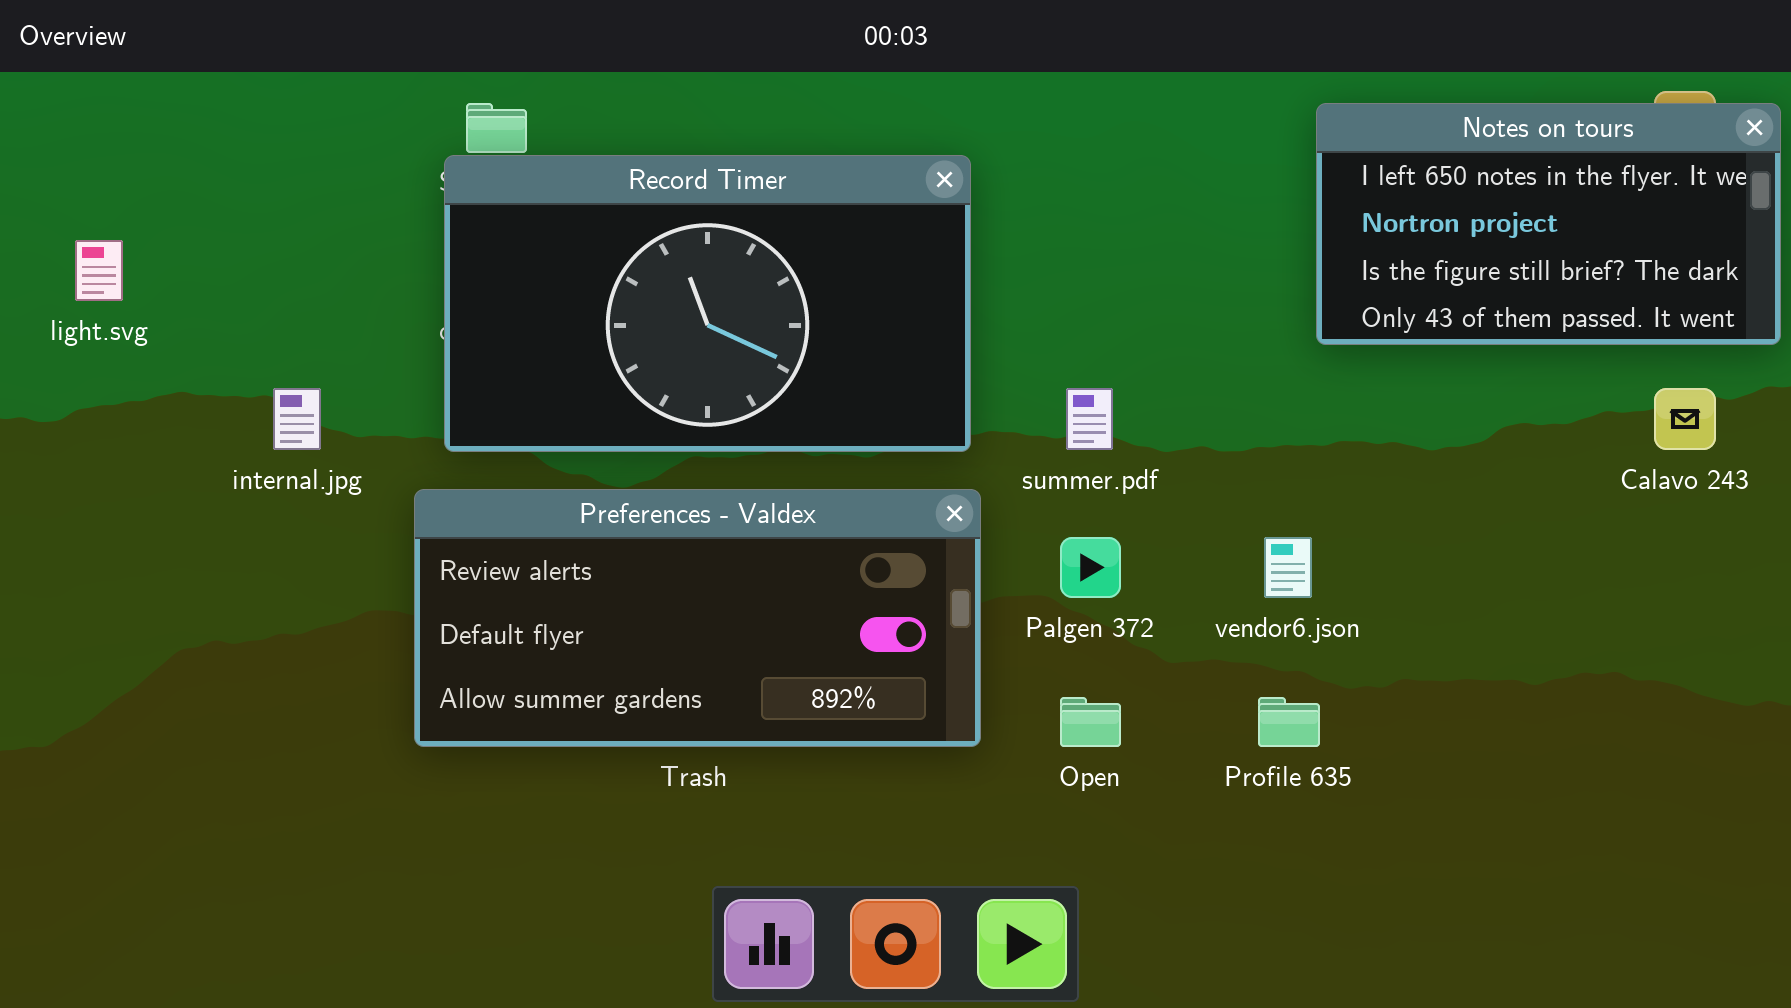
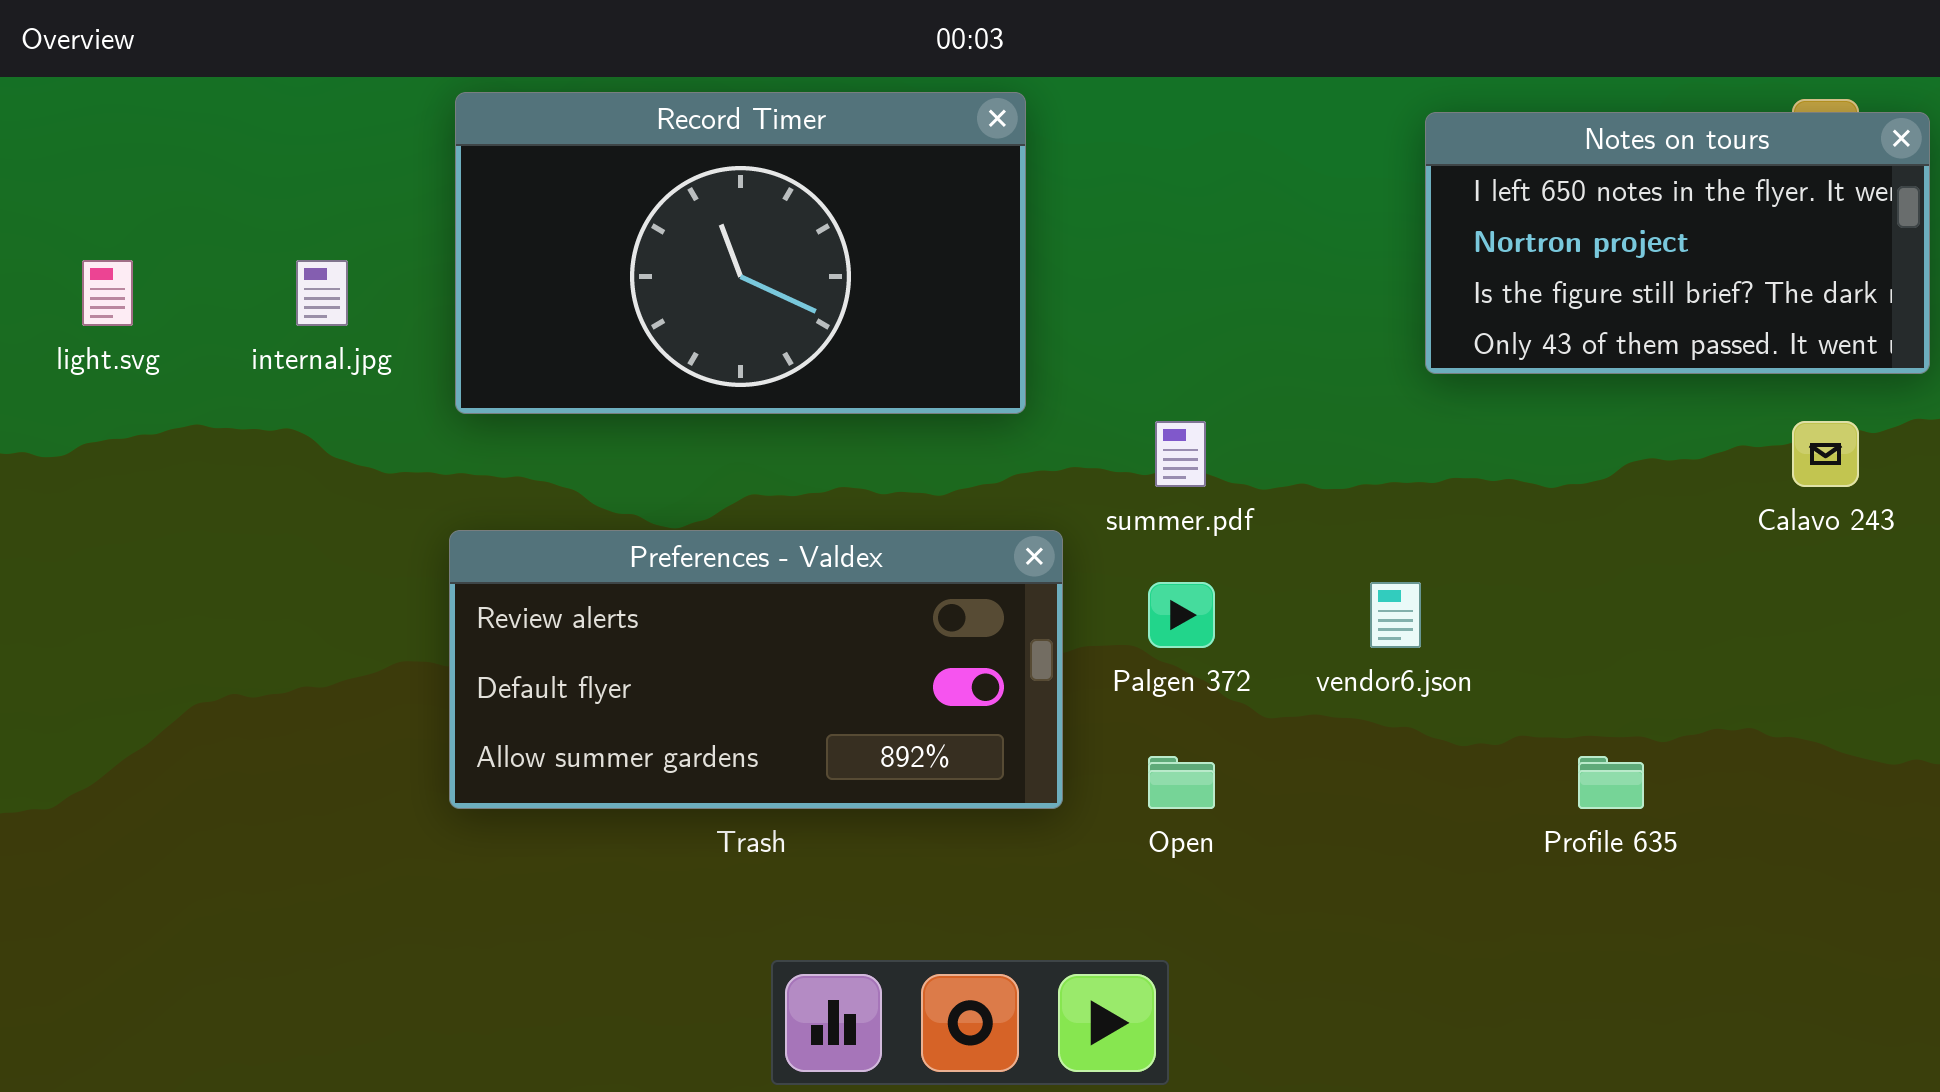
Record Timer: [444,155,971,452] -> [455,92,1026,414], moved
internal.jpg: [273,388,321,450] -> [296,260,348,326], moved
Profile 635: [1258,697,1320,747] -> [1578,756,1644,809], moved

